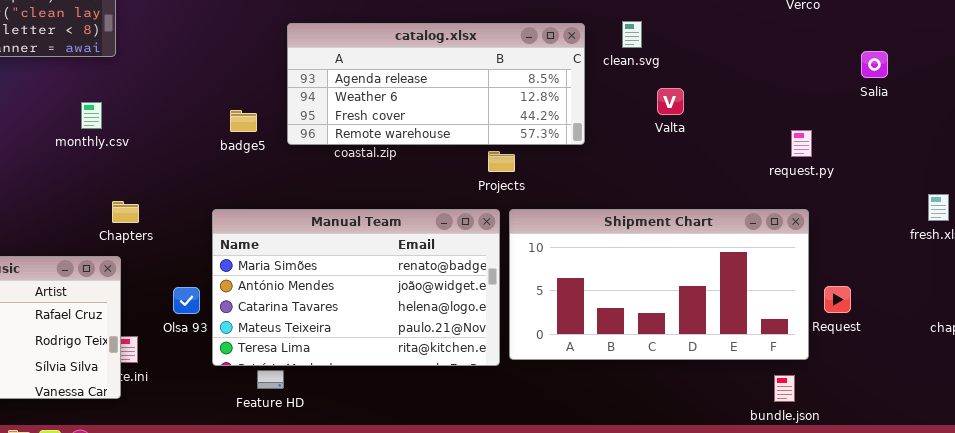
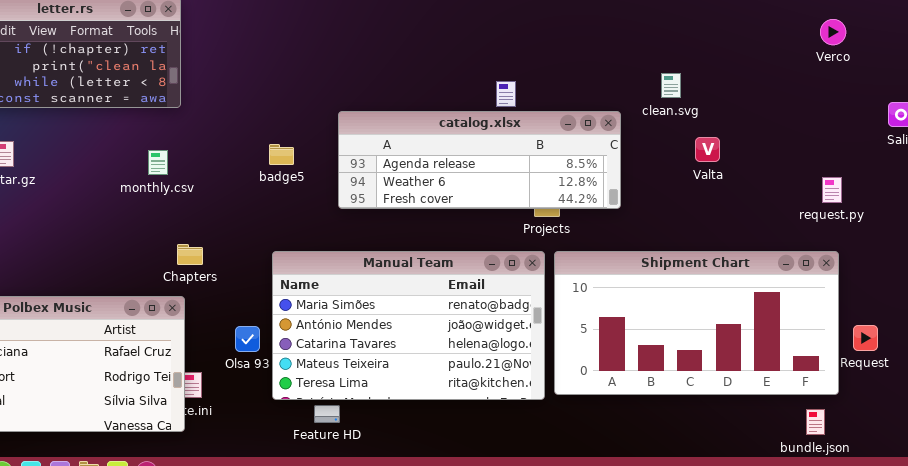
catalog.xlsx: [287,23,585,145] -> [338,111,621,209], moved, resized
badge5: [230,110,257,132] -> [269,144,294,165], moved

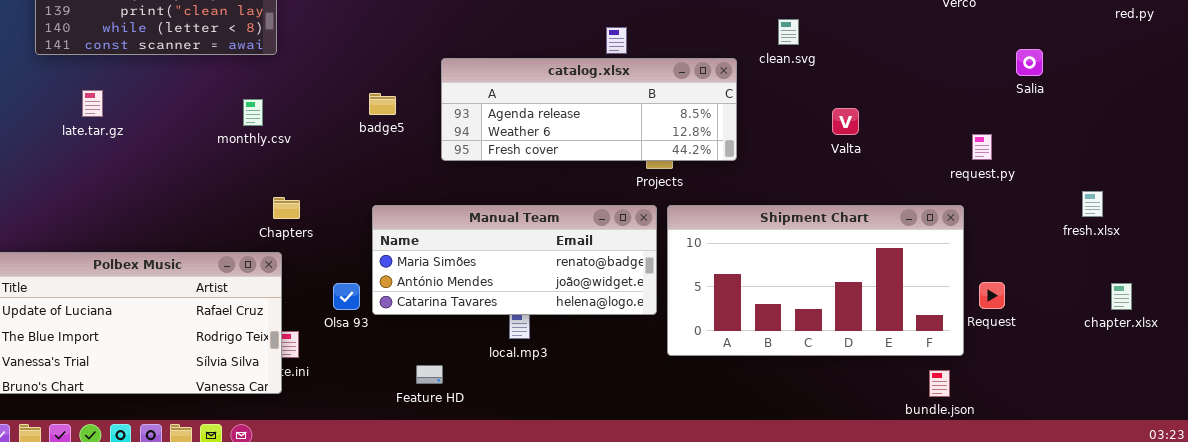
Valta: [695,137,720,162] -> [832,108,859,135], moved
request.py: [822,177,842,203] -> [972,134,992,160], moved
Manual Team: [272,251,545,400] -> [372,205,657,315], resized

